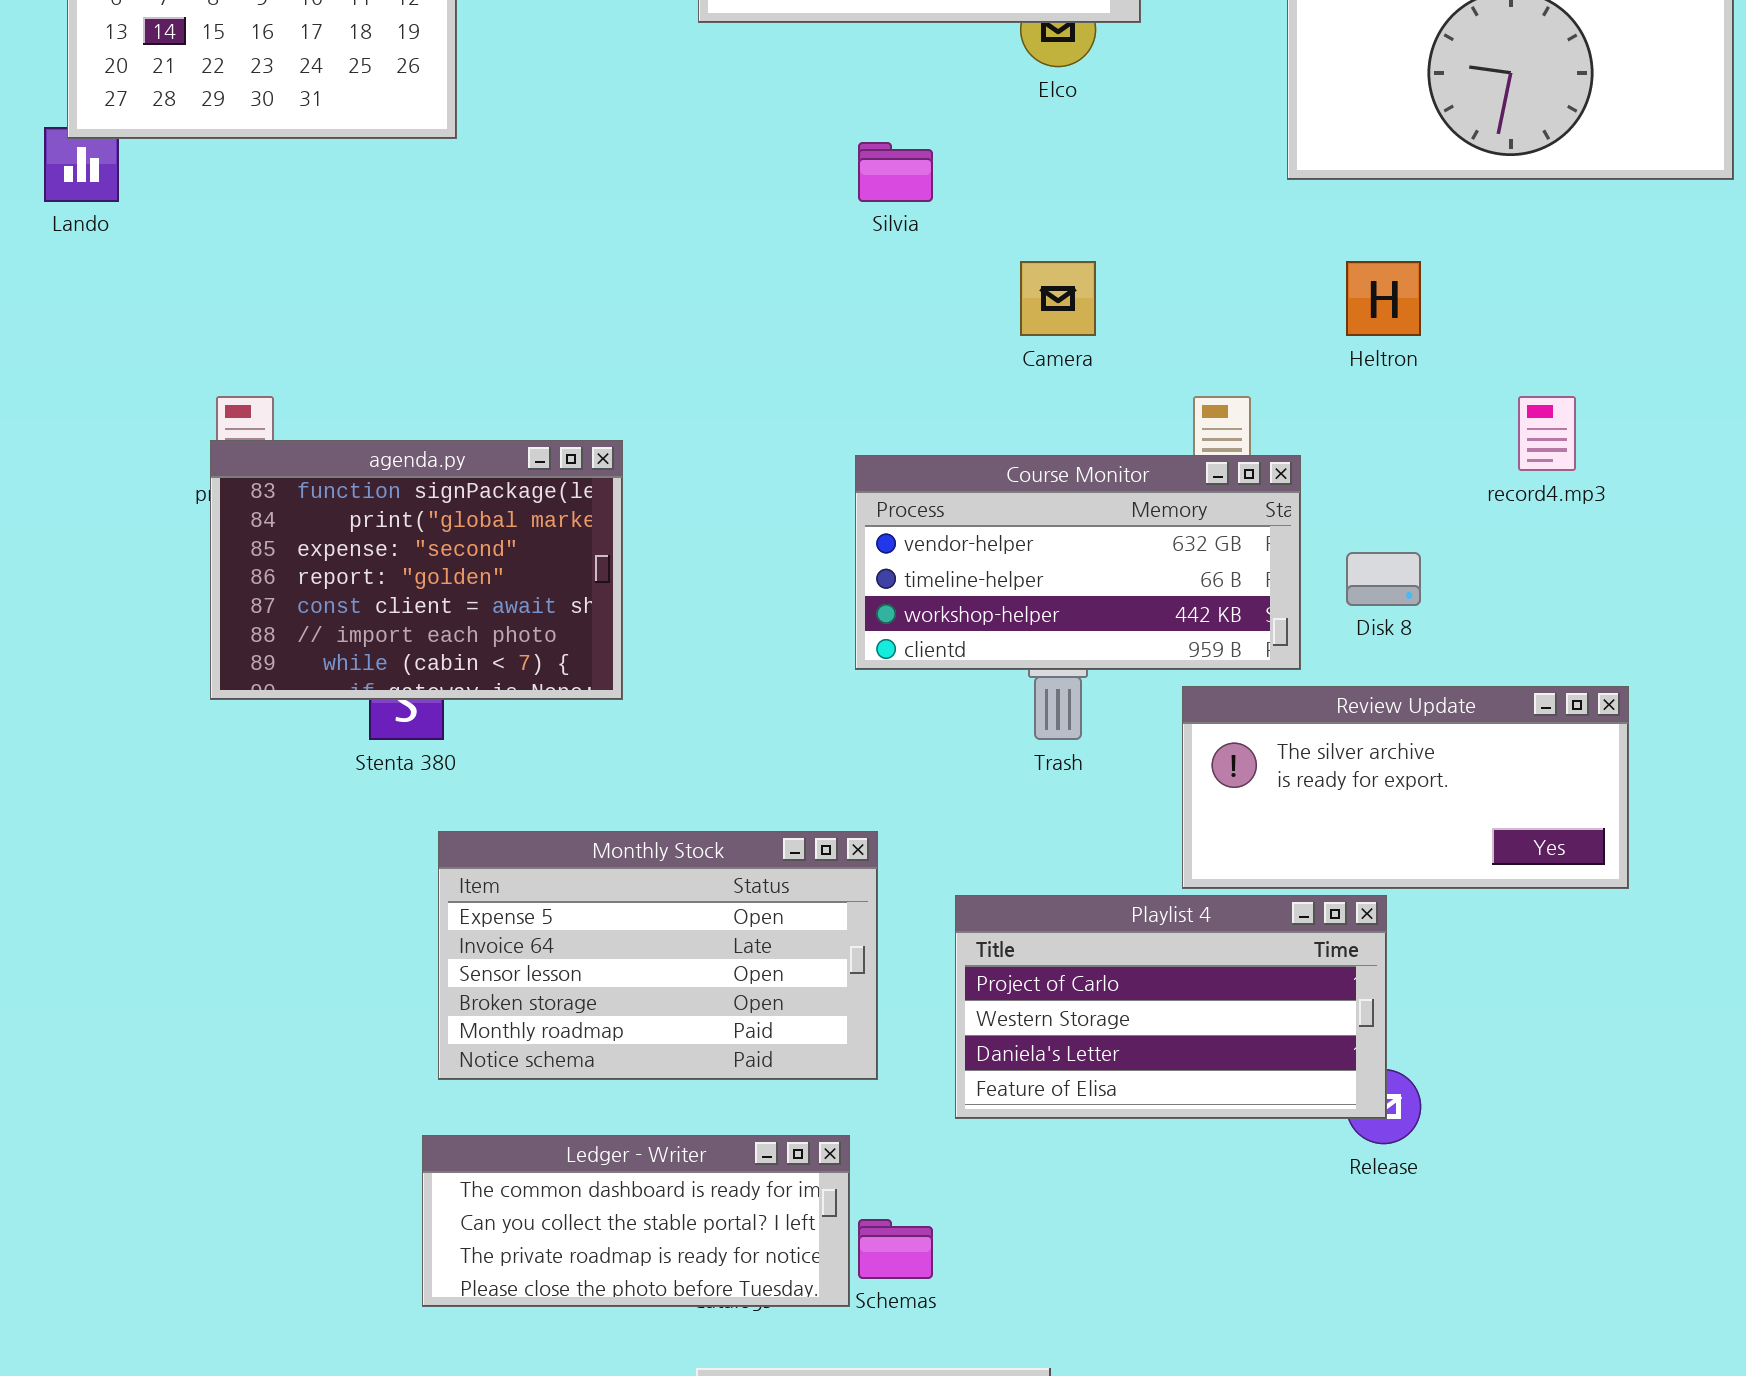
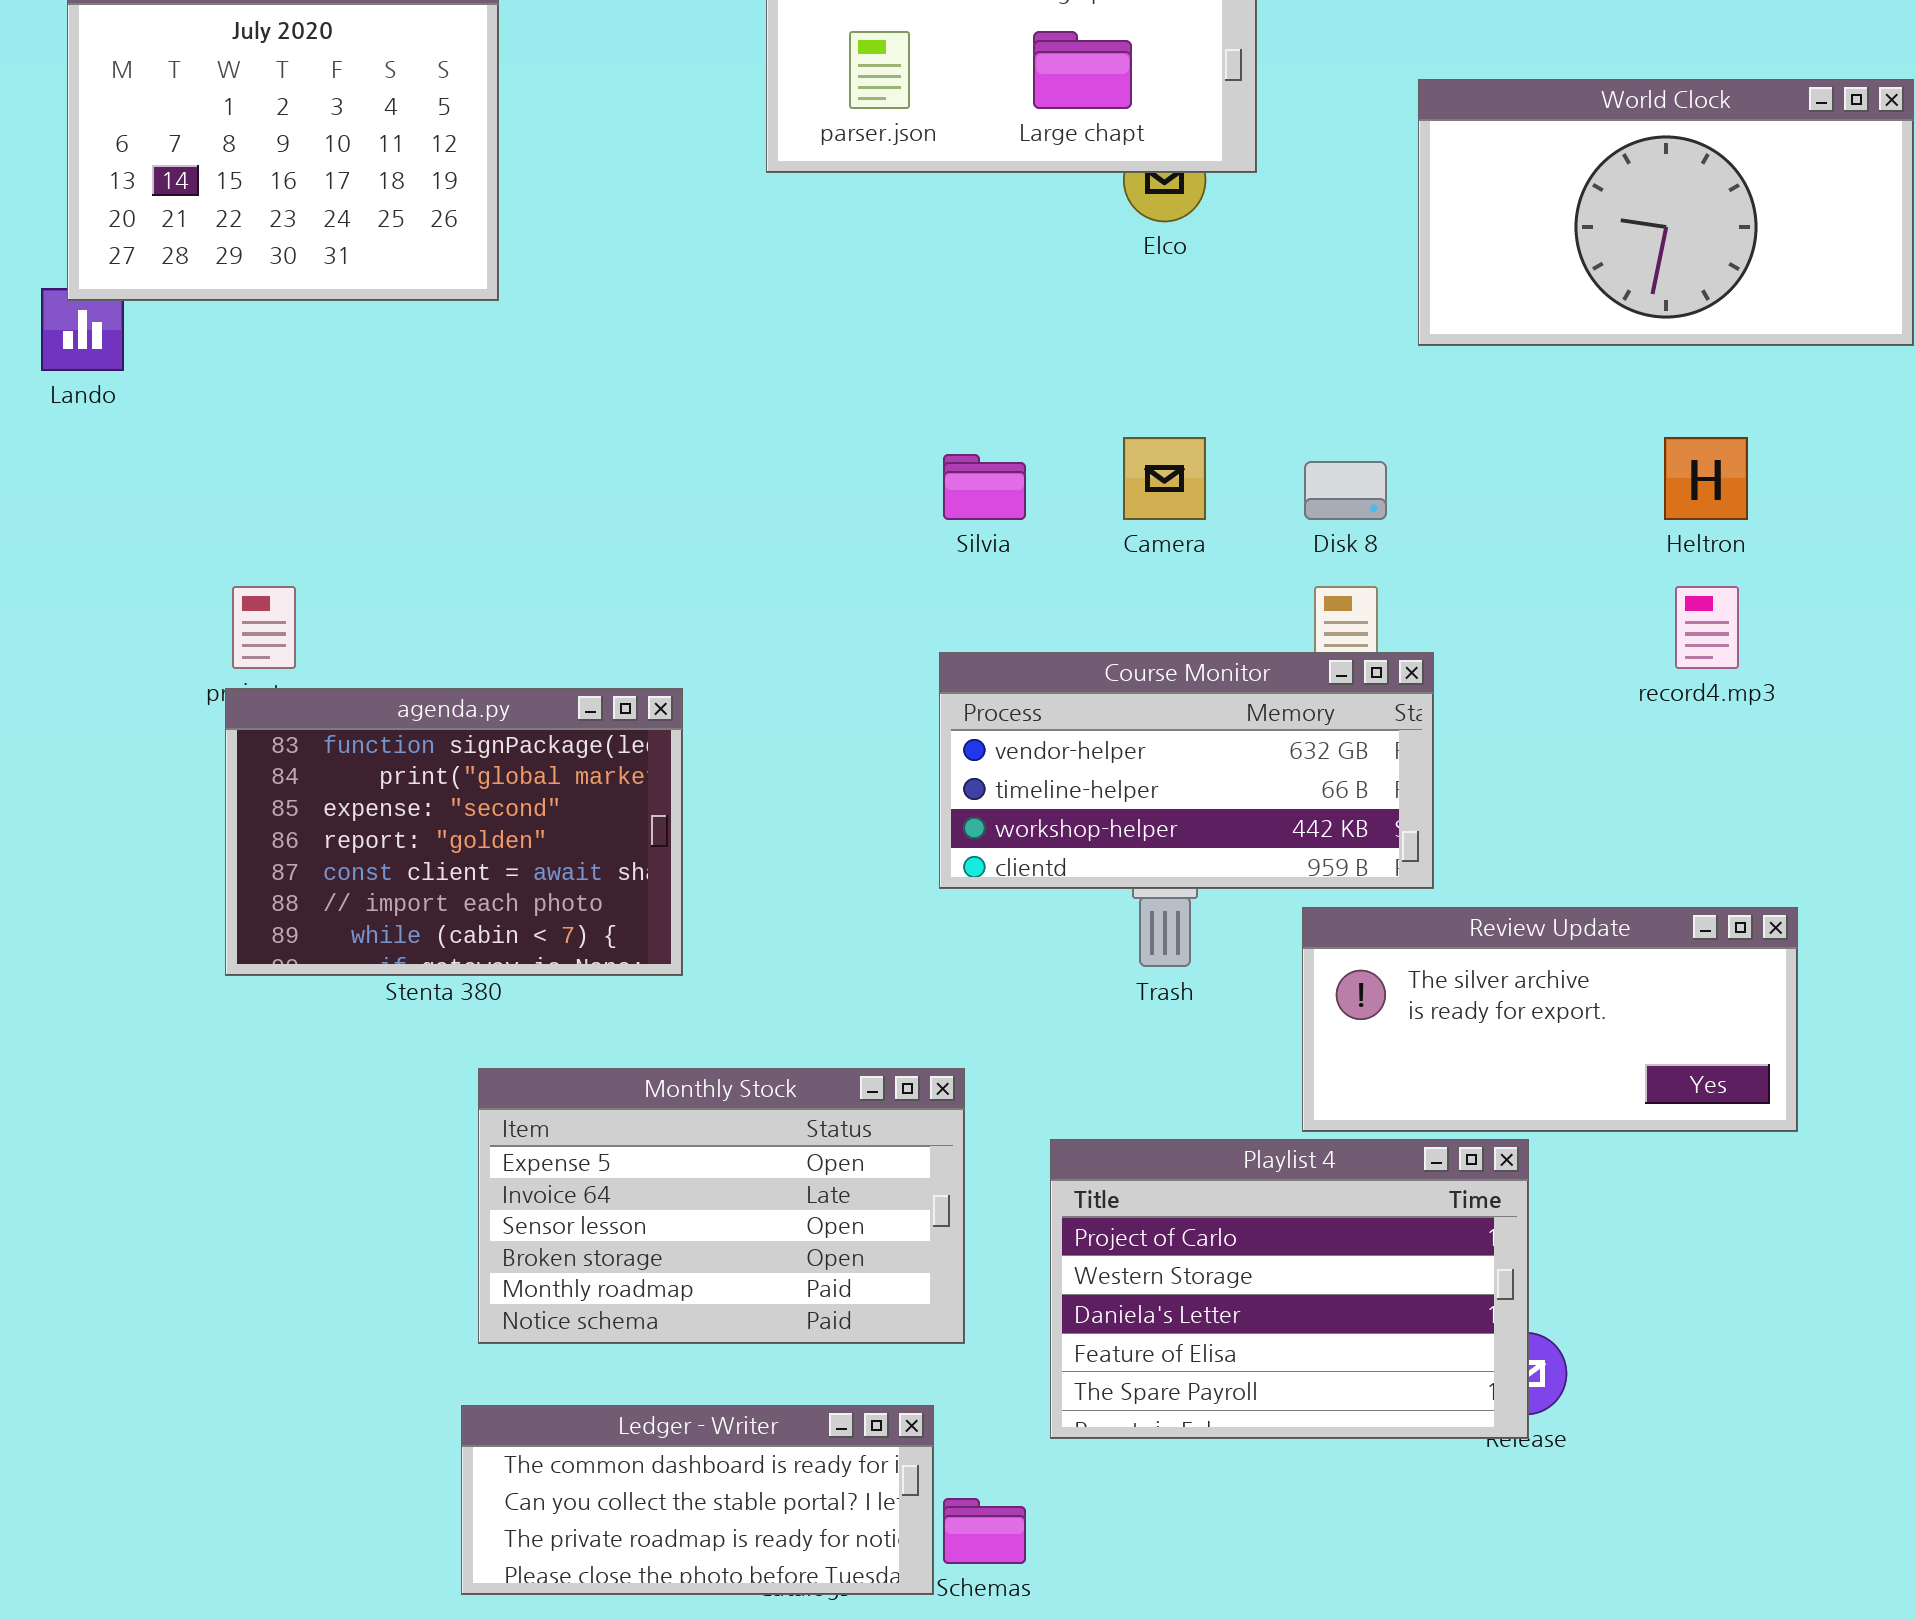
Silvia: [858,142,933,202] -> [943,454,1026,520], moved
Heltron: [1346,261,1421,336] -> [1664,437,1748,520], moved
agenda.py: [210,440,623,700] -> [225,688,683,976], moved
Disk 8: [1346,552,1421,606] -> [1304,461,1387,520], moved
Playlist 4: [955,895,1387,1119] -> [1050,1139,1529,1439], resized

